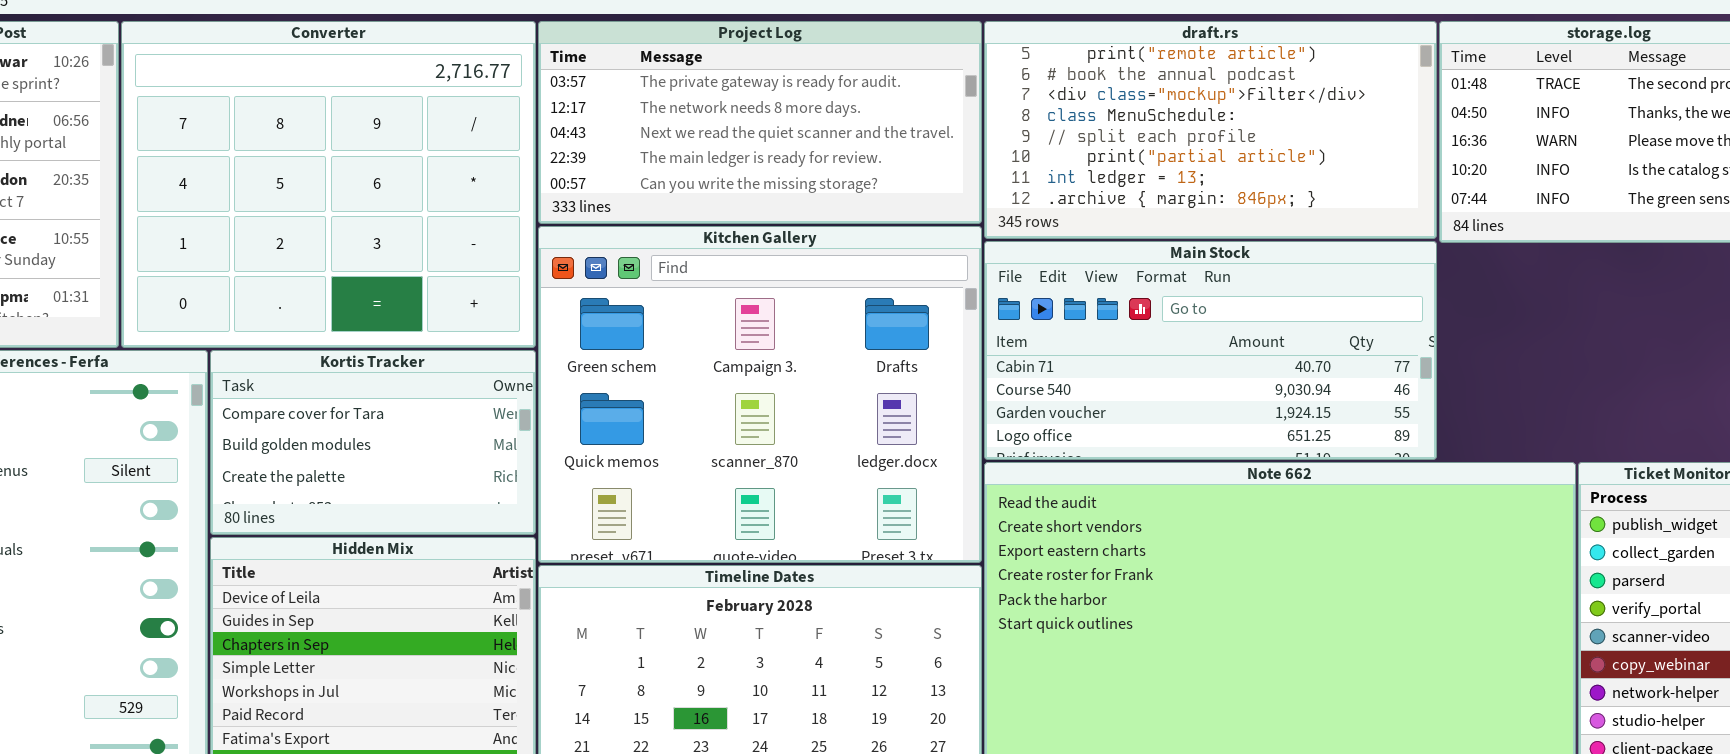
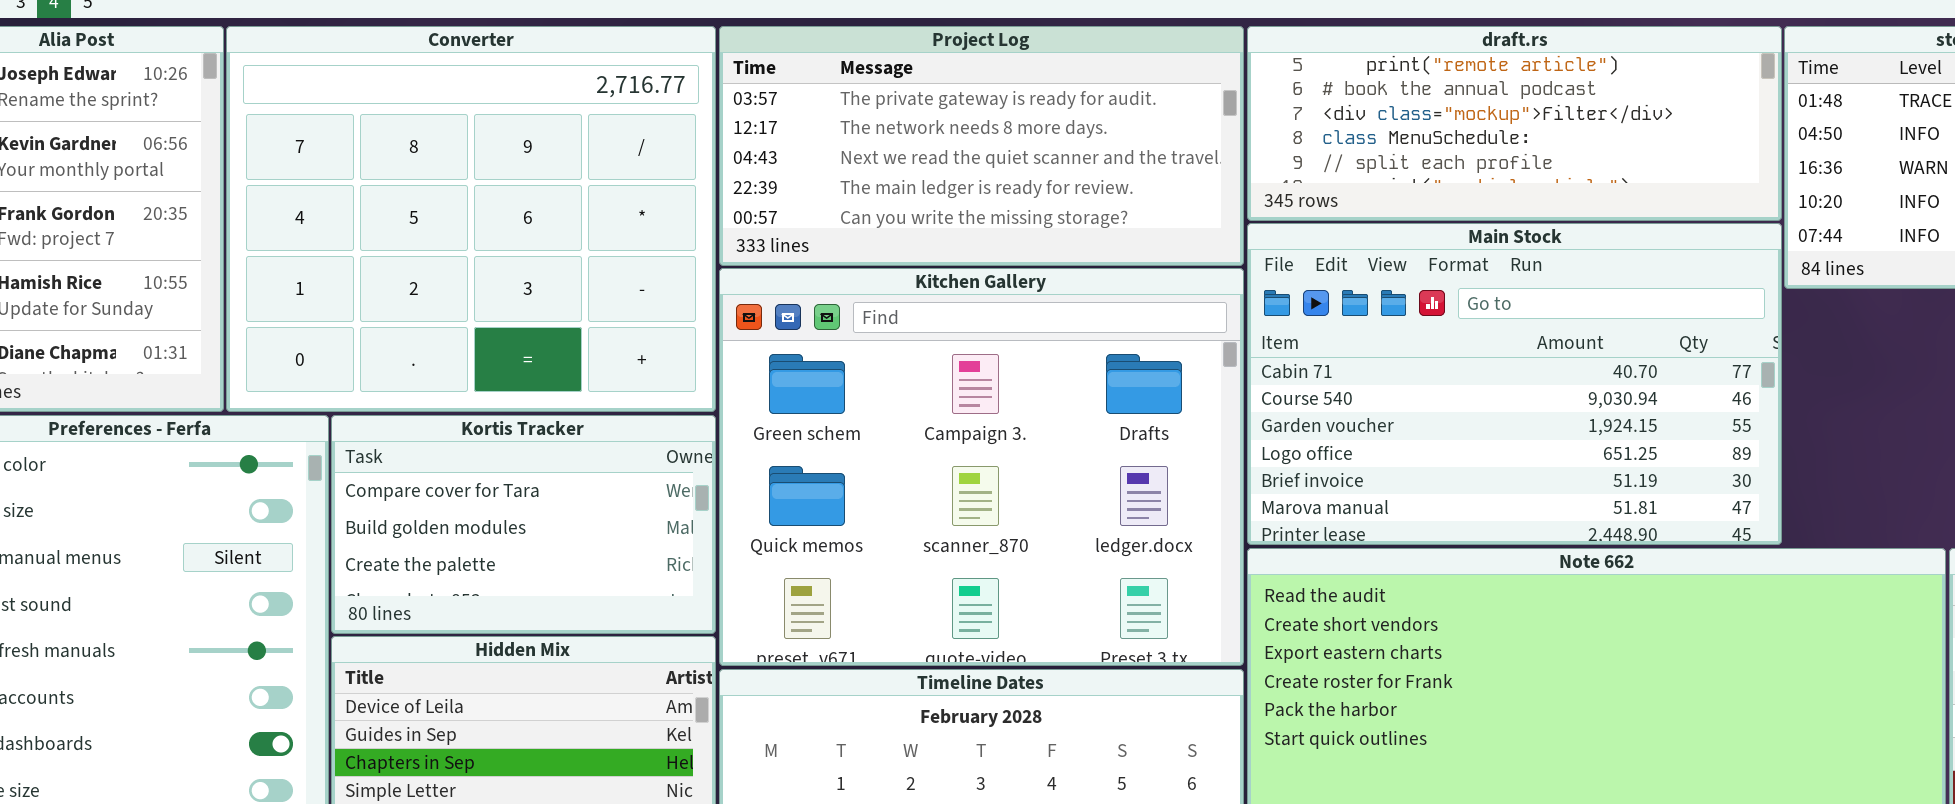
draft.rs: [984,21,1437,239] -> [1247,26,1782,221], resized
Main Stock: [984,241,1437,460] -> [1247,223,1782,545], resized

